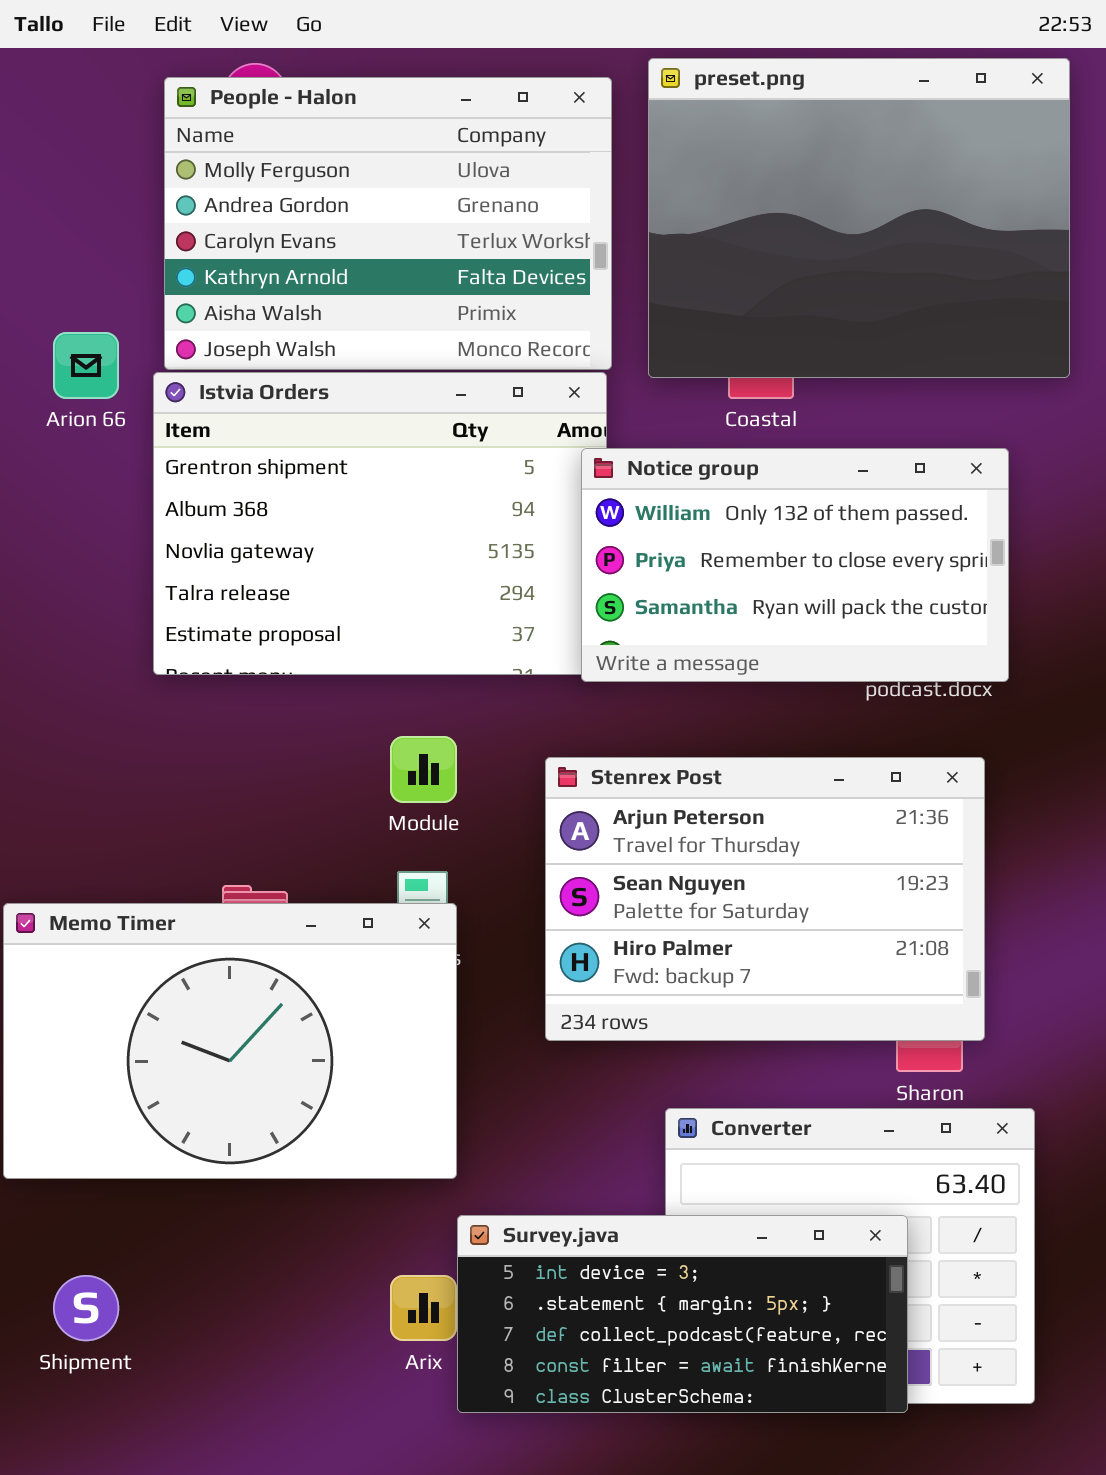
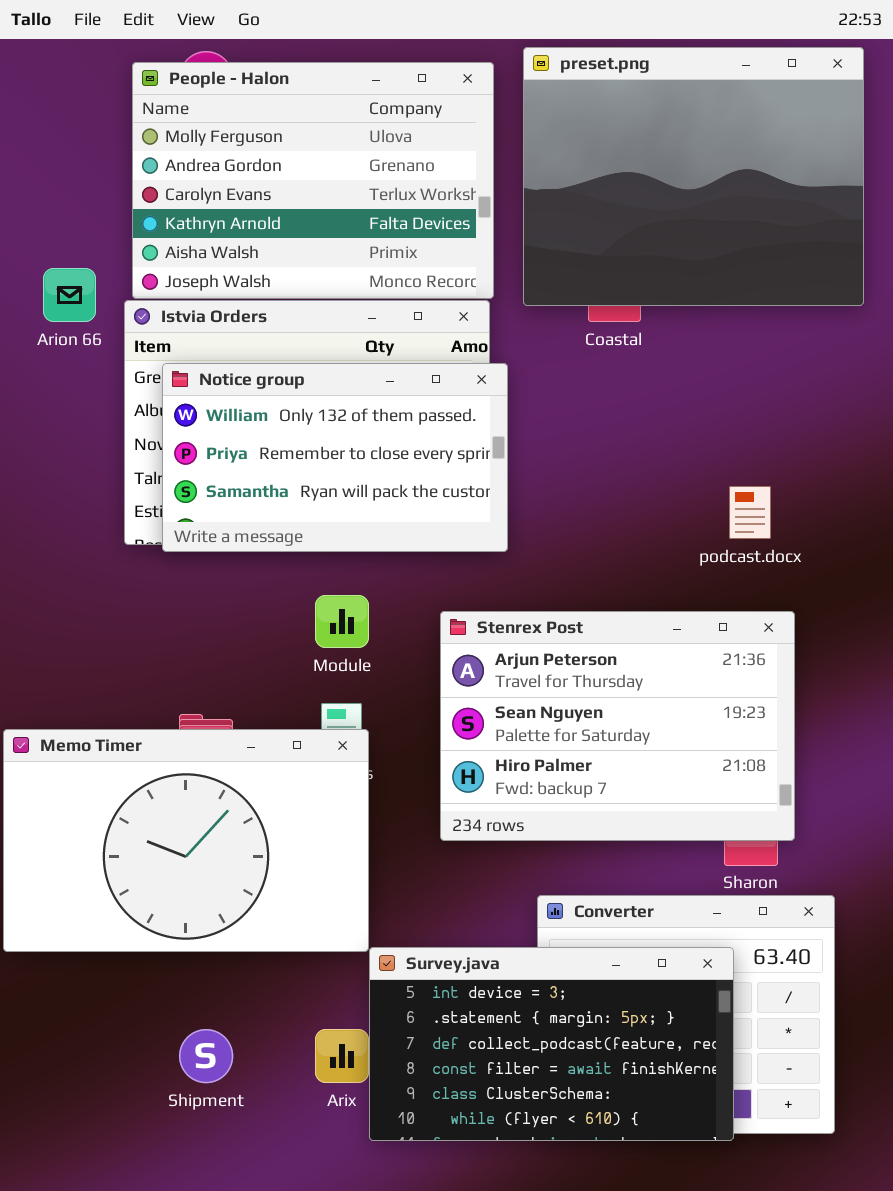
Notice group: [581,448,1009,682] -> [162,363,508,552], moved
Survey.java: [457,1215,908,1413] -> [369,947,734,1141], resized
Shipment: [53,1275,119,1341] -> [179,1029,233,1083], moved

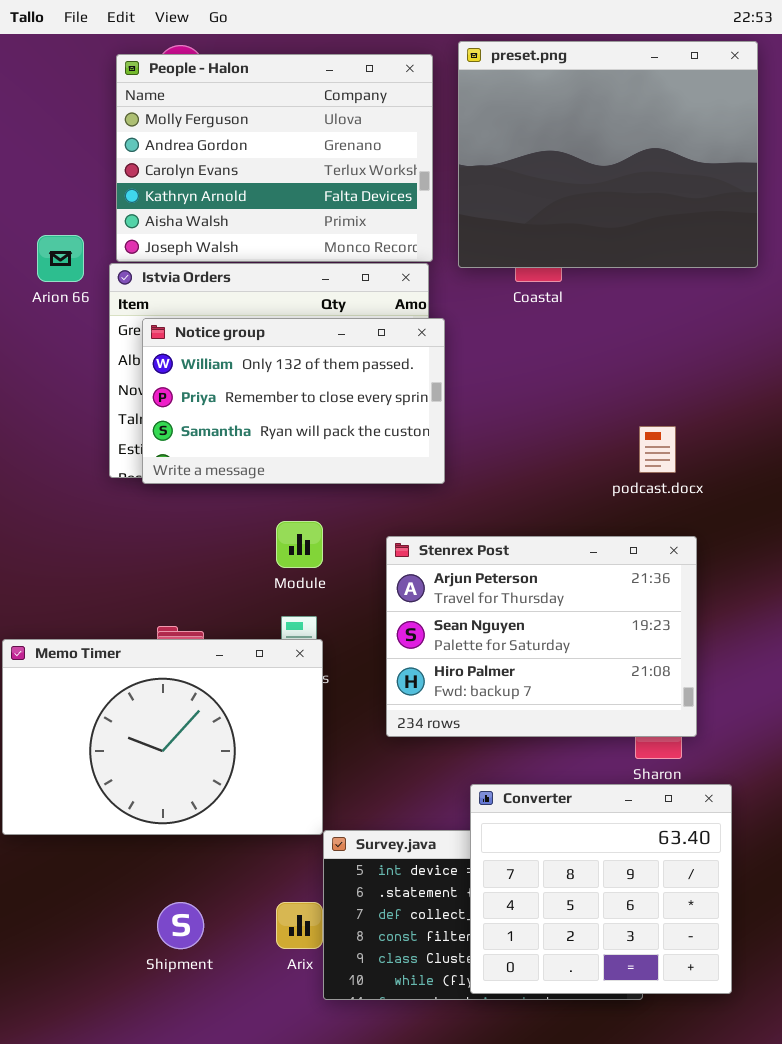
Converter: [537,895,835,1134] -> [470,784,732,994], raised

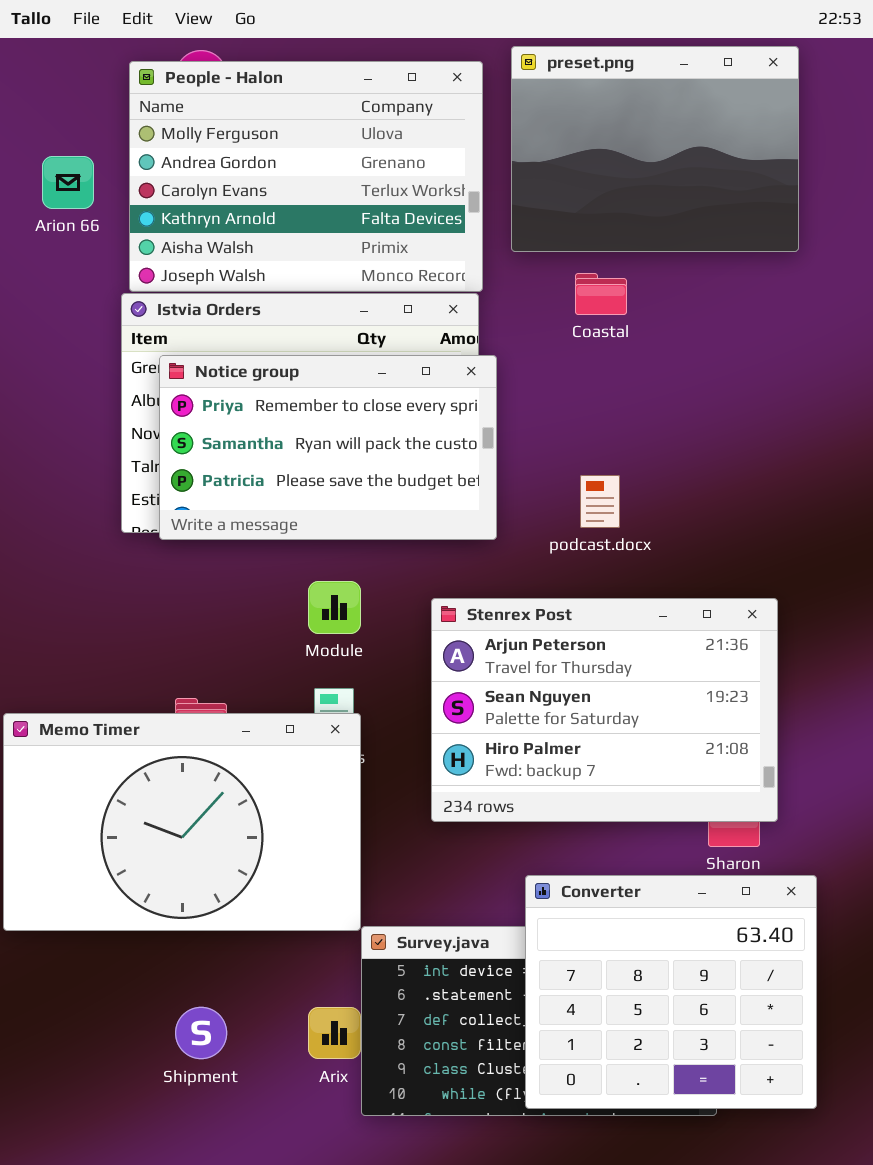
preset.png: [458,41,758,268] -> [511,46,799,252], resized
Arion 66: [37,235,84,282] -> [42,156,94,209], moved
Notice group: [142,318,445,484] -> [159,355,497,540], scrolled down 1 row
podcast.docx: [639,426,676,473] -> [580,475,620,528], moved

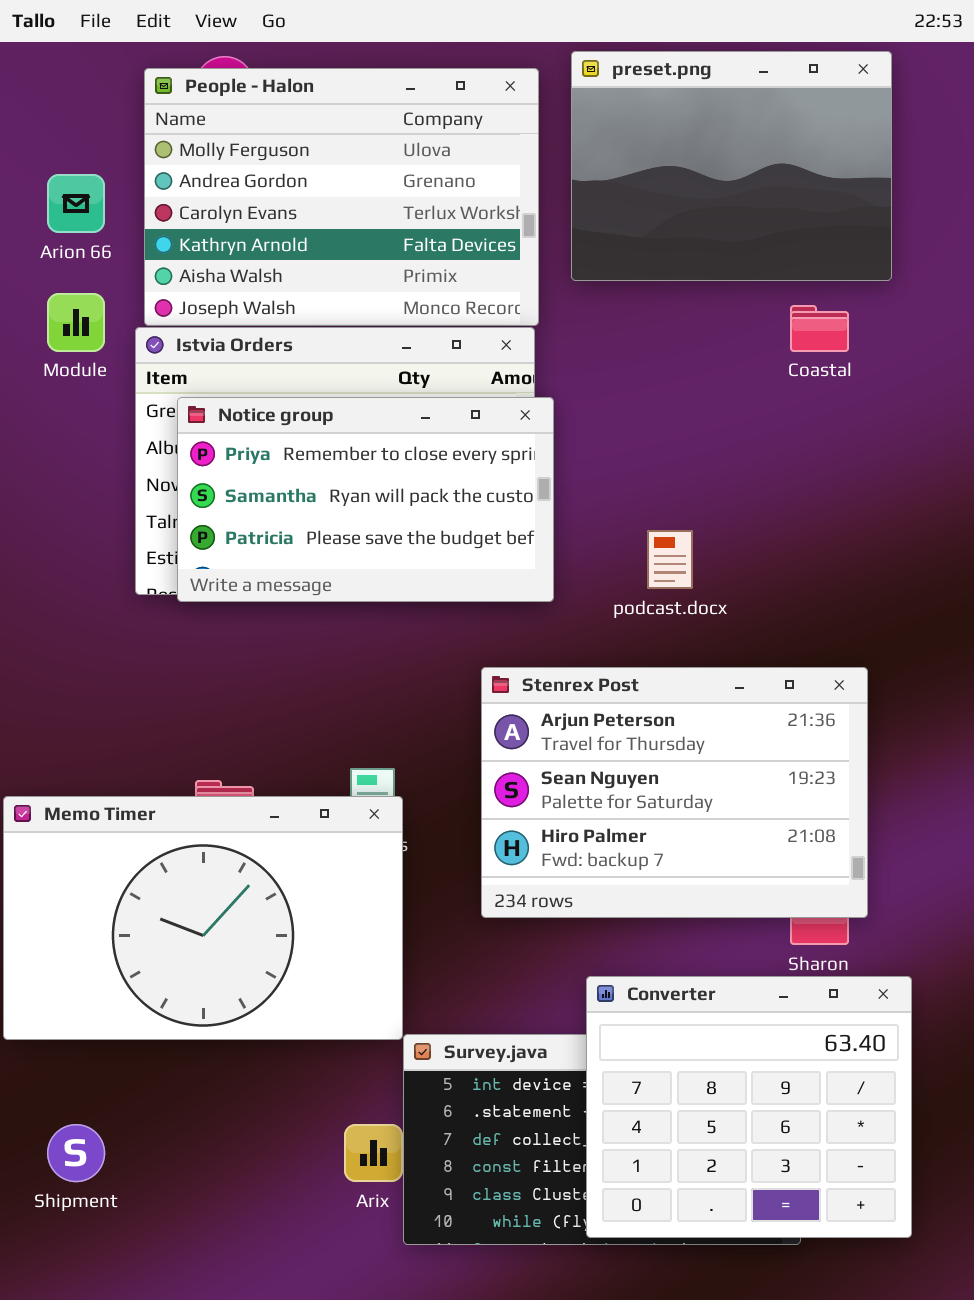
Coastal: [575,273,627,315] -> [790,305,849,352], moved
Module: [308,581,361,634] -> [47,293,105,352], moved
Shipment: [175,1007,227,1059] -> [47,1124,105,1182], moved

